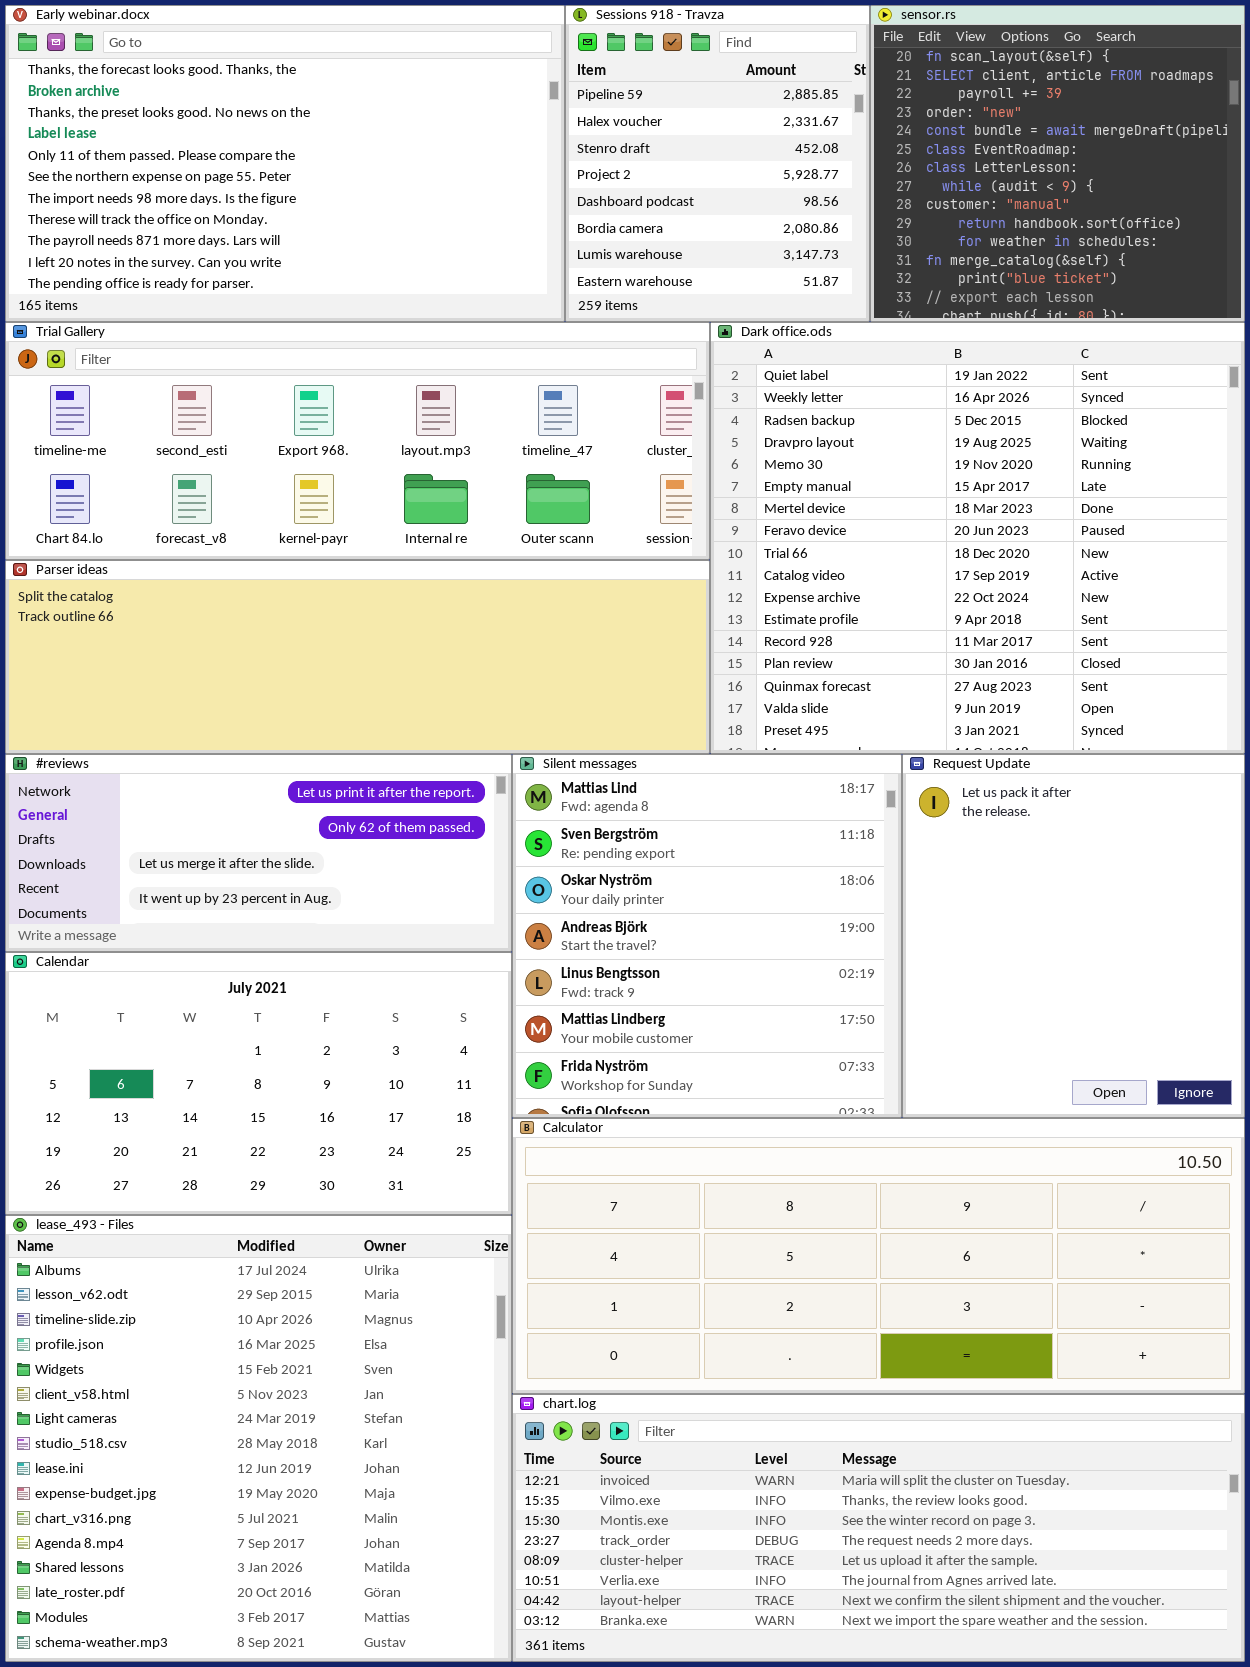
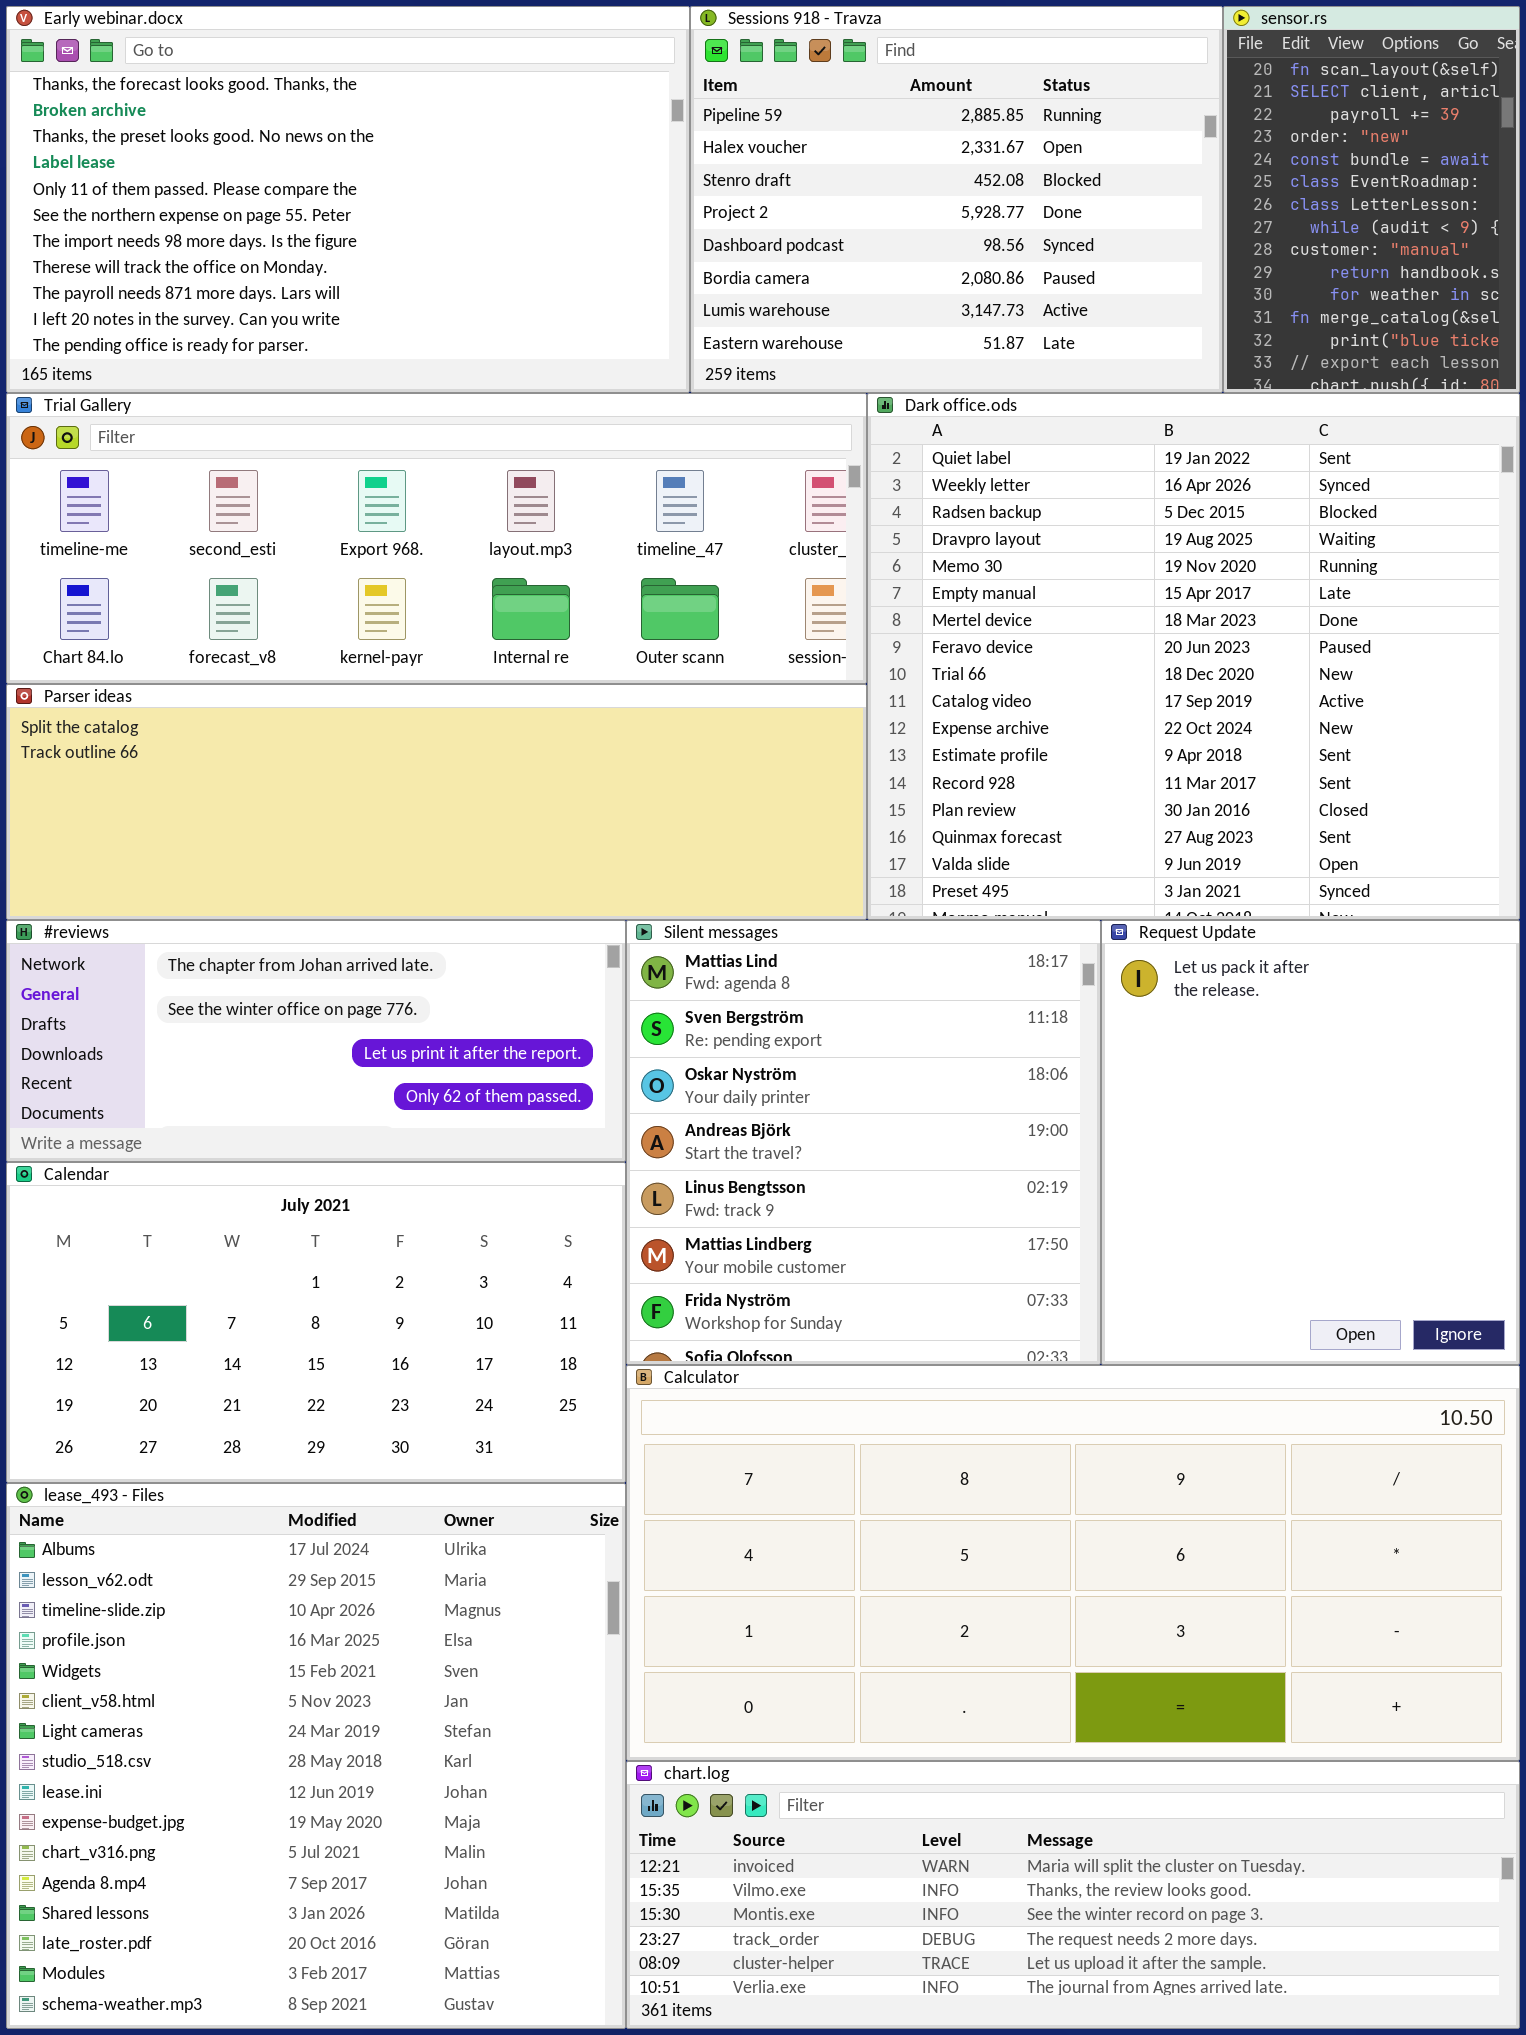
Sessions 918 - Travza: [565,5,870,322] -> [690,6,1223,393], resized
sensor.rs: [870,5,1245,322] -> [1223,6,1520,393], resized
#reviews: [5,754,512,952] -> [6,920,626,1162], scrolled up 2 rows
Calculator: [512,1118,1245,1394] -> [626,1365,1520,1761], resized
chart.log: [512,1394,1245,1662] -> [626,1761,1520,2029], resized

